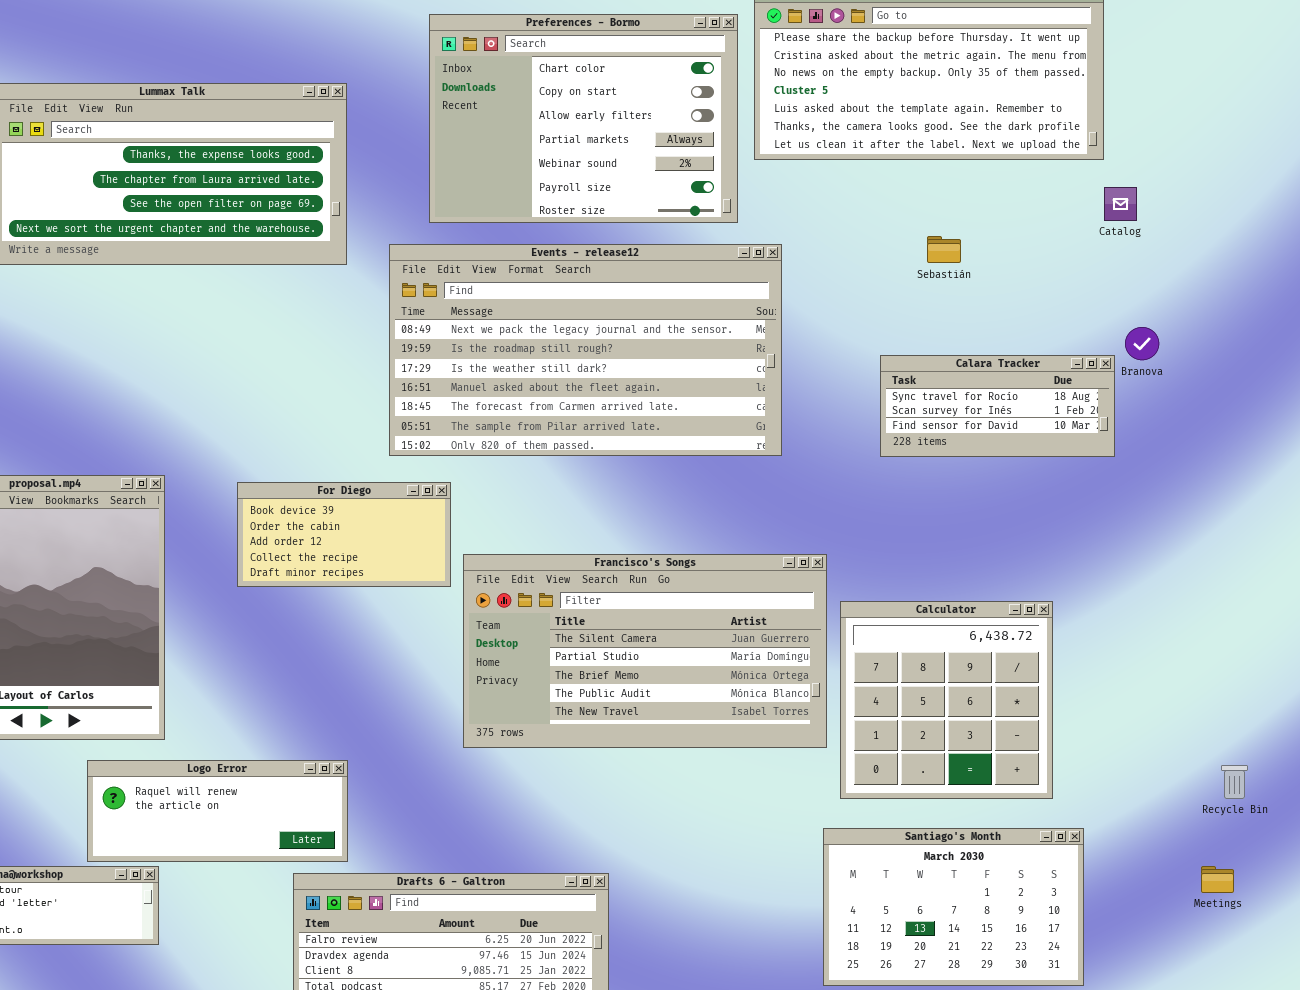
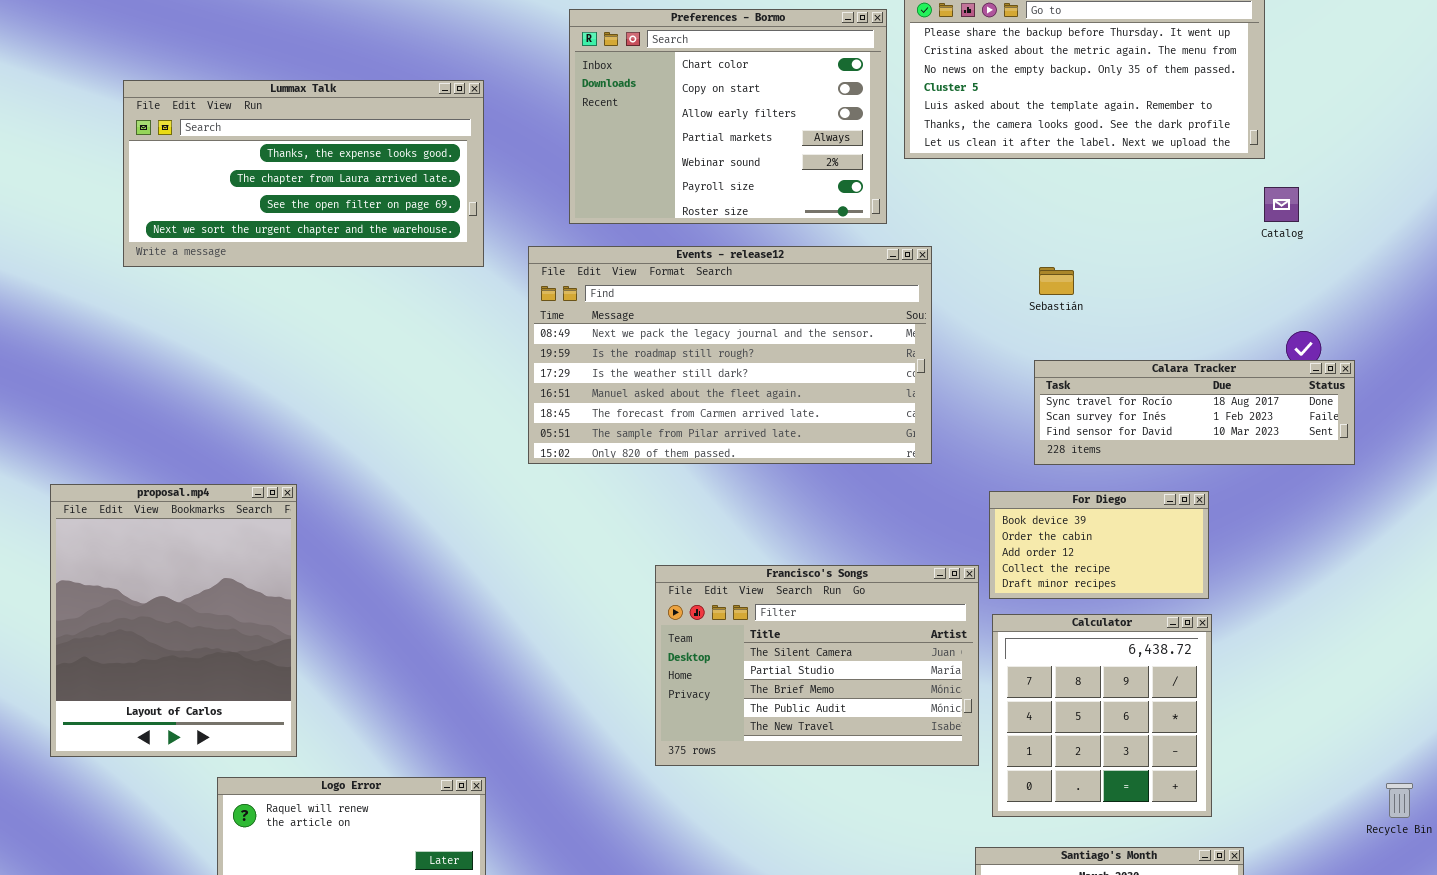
Sebastián: [927,236,961,263] -> [1039,267,1074,295], moved
Calara Tracker: [880,355,1115,457] -> [1034,360,1355,465], resized
For Diego: [237,482,451,587] -> [989,491,1209,599], moved
Francisco's Songs: [463,554,827,748] -> [655,565,979,766], resized

